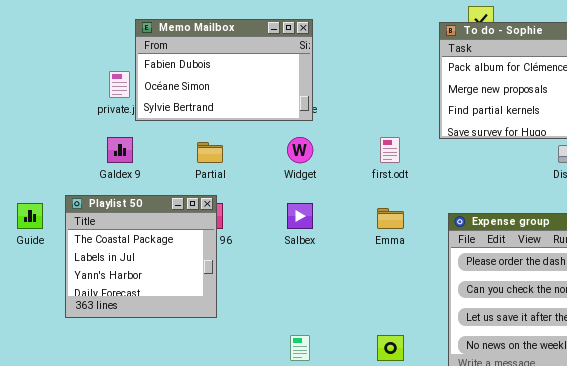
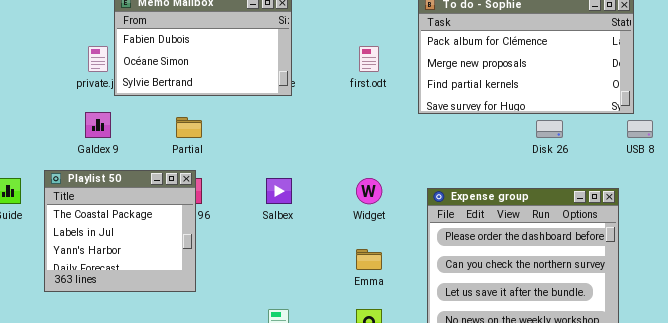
Widget: [287,137,313,163] -> [356,178,382,204], moved
first.odt: [380,137,400,163] -> [359,46,379,72], moved
Emma: [377,208,404,229] -> [356,249,382,270], moved

